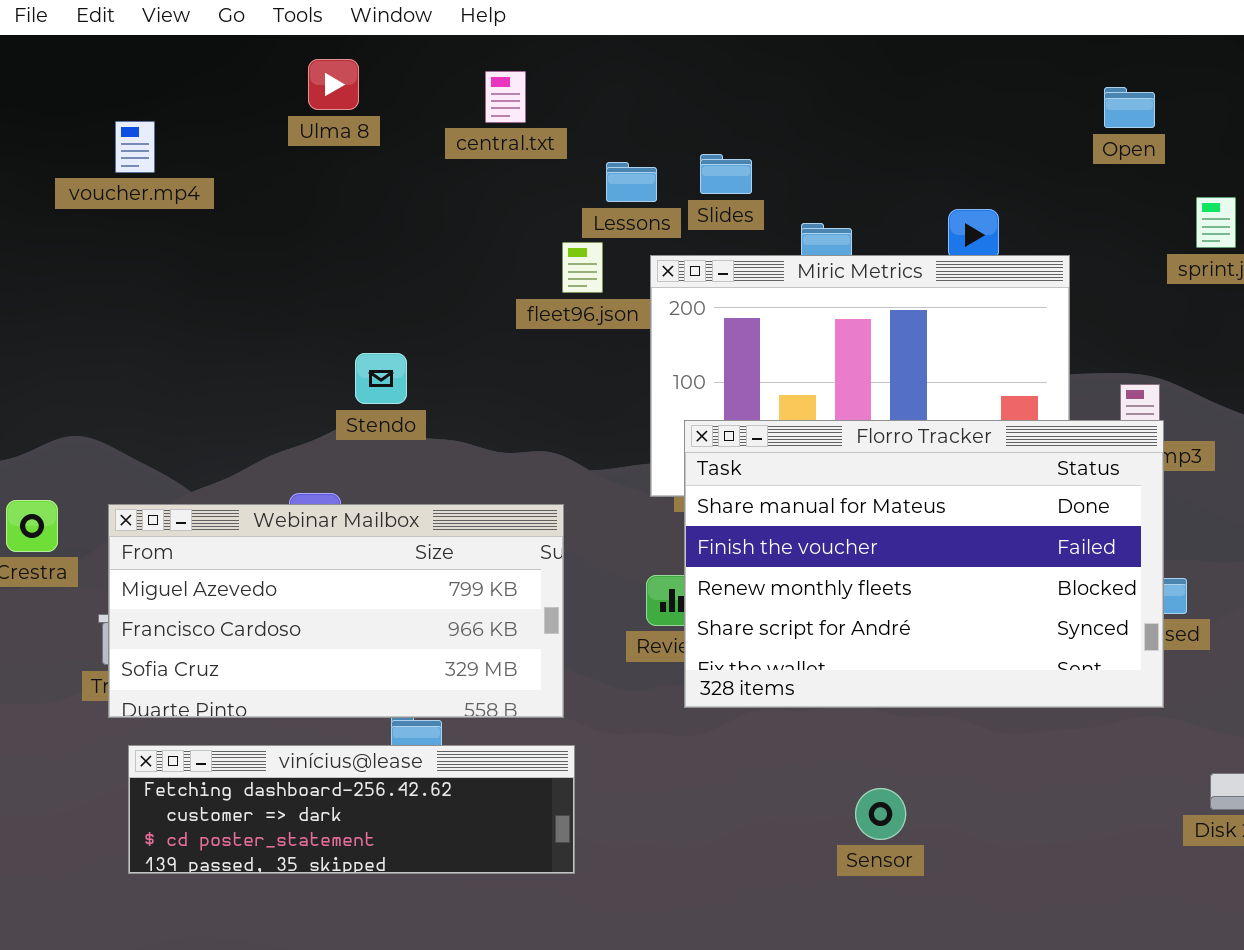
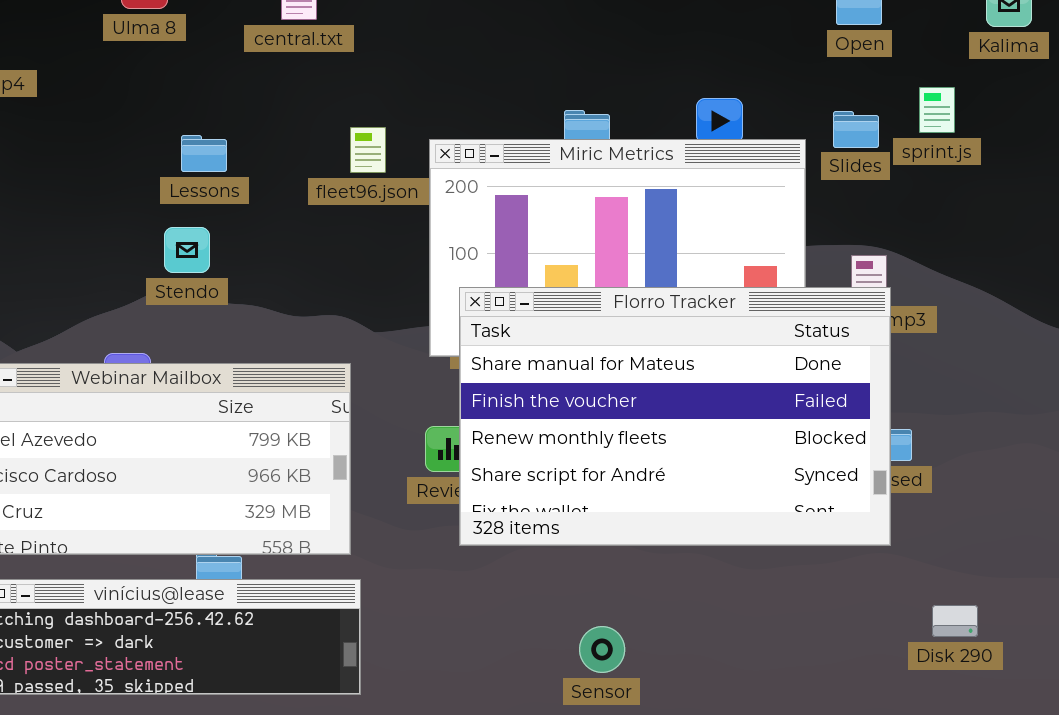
Slides: [700,154,752,194] -> [833,111,879,148], moved
Lessons: [606,162,657,202] -> [181,135,227,172], moved
Sensor: [855,788,906,840] -> [579,626,625,673], moved

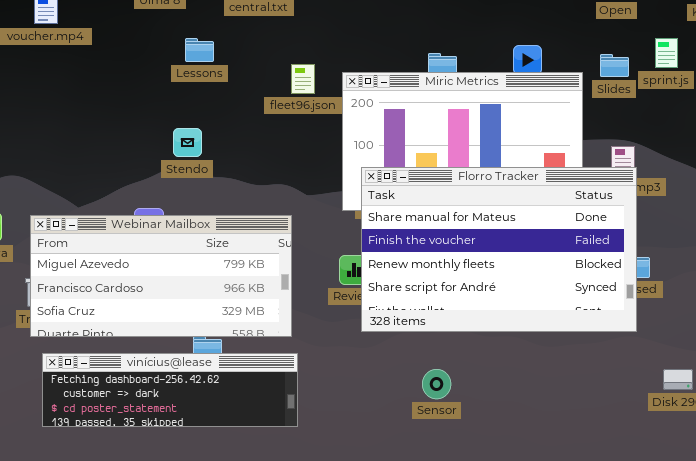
Lessons: [181,135,227,172] -> [185,38,214,62], moved
Sensor: [579,626,625,673] -> [422,369,451,399], moved

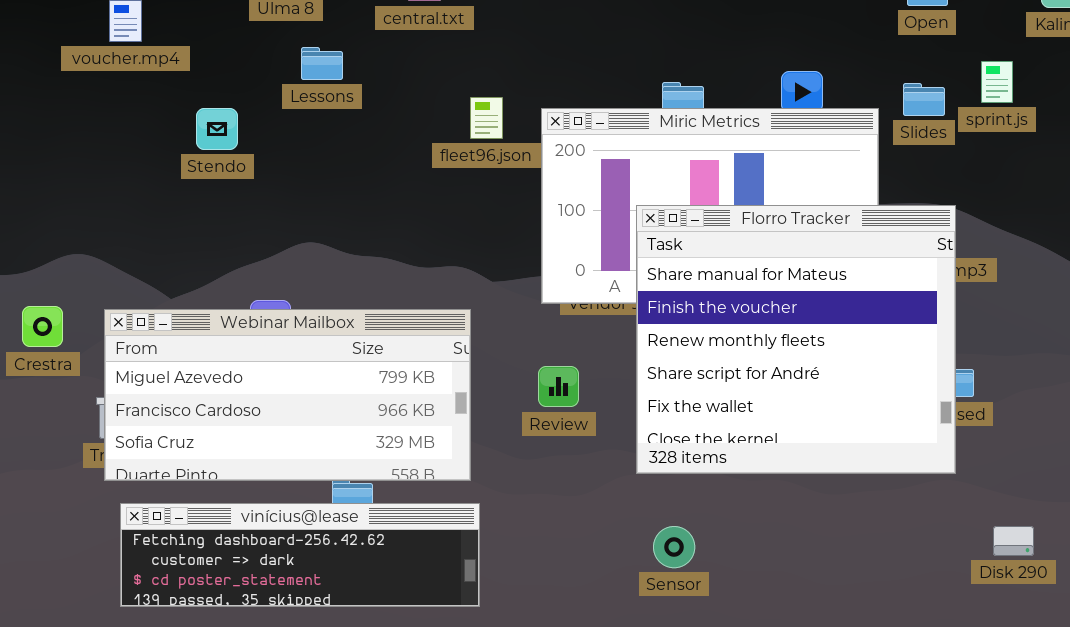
Lessons: [185,38,214,62] -> [301,47,343,80], moved
Stendo: [173,128,202,157] -> [196,108,238,150], moved
Florro Tracker: [361,167,637,332] -> [636,205,956,474], resized

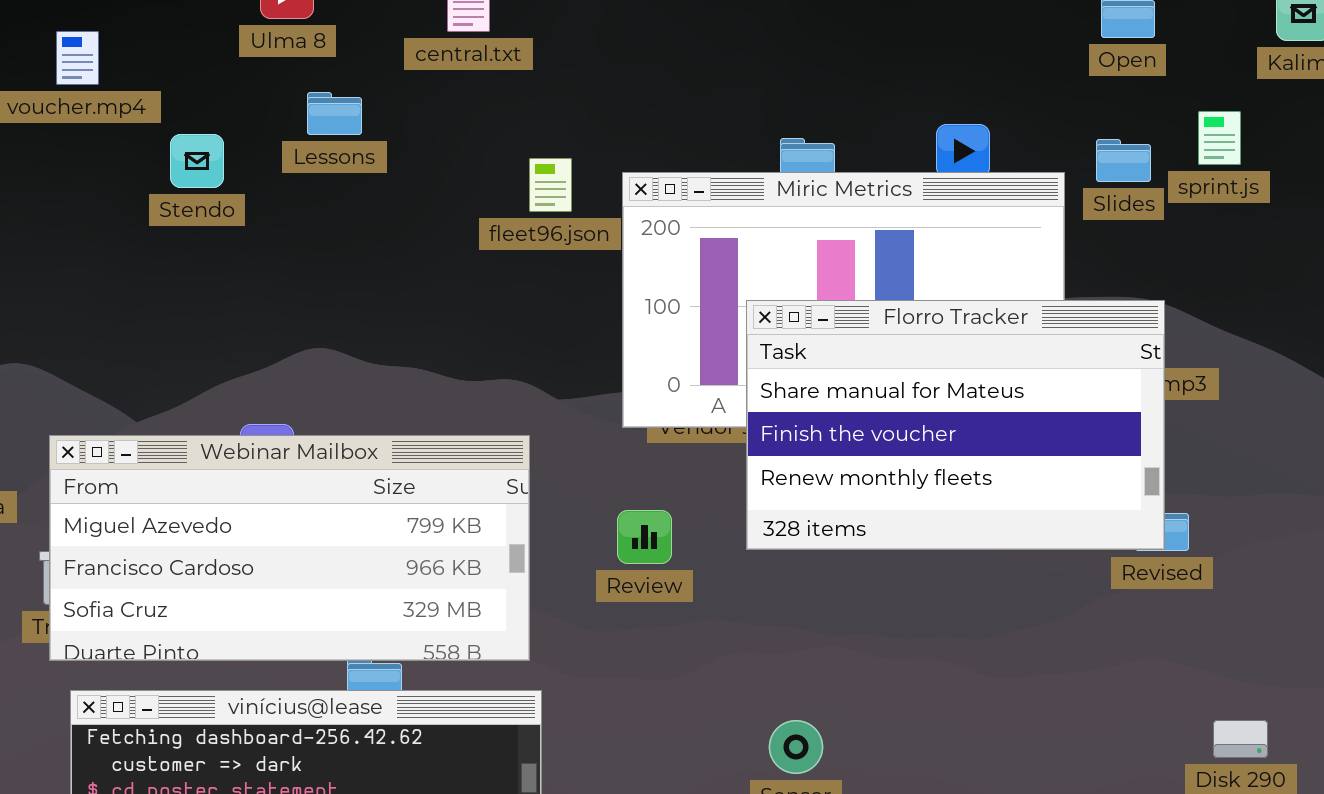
Stendo: [196,108,238,150] -> [170,134,224,188], moved
Florro Tracker: [636,205,956,474] -> [746,300,1165,550], resized

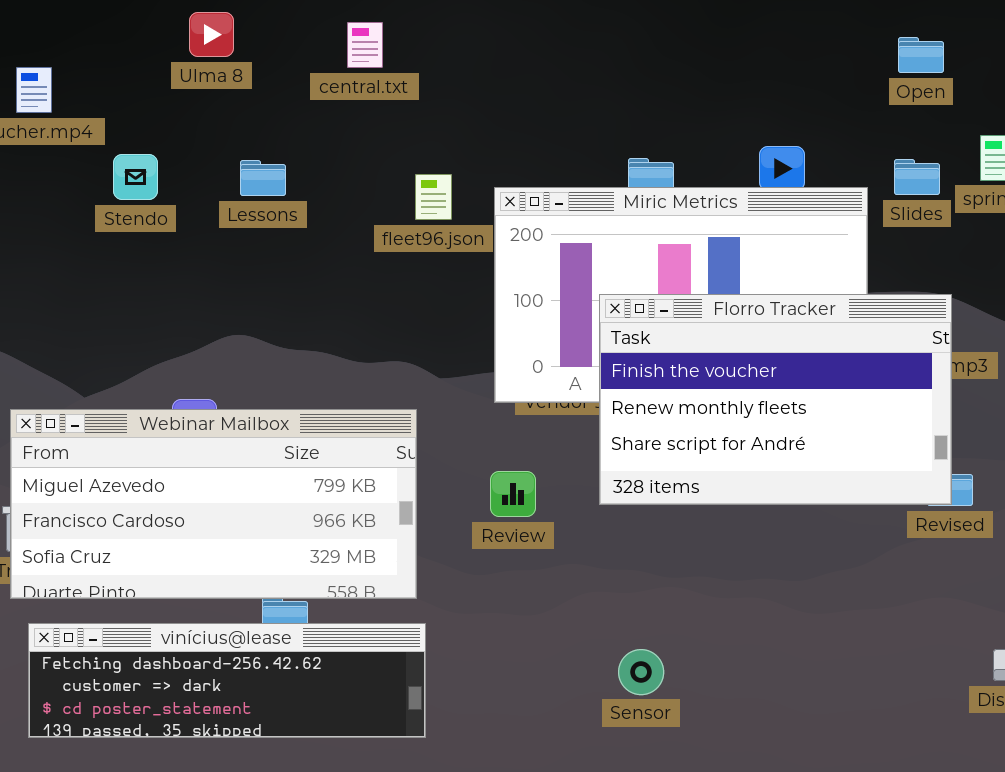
Lessons: [307,92,362,135] -> [240,160,286,196], moved
Florro Tracker: [746,300,1165,550] -> [599,294,952,505], scrolled down 1 row

